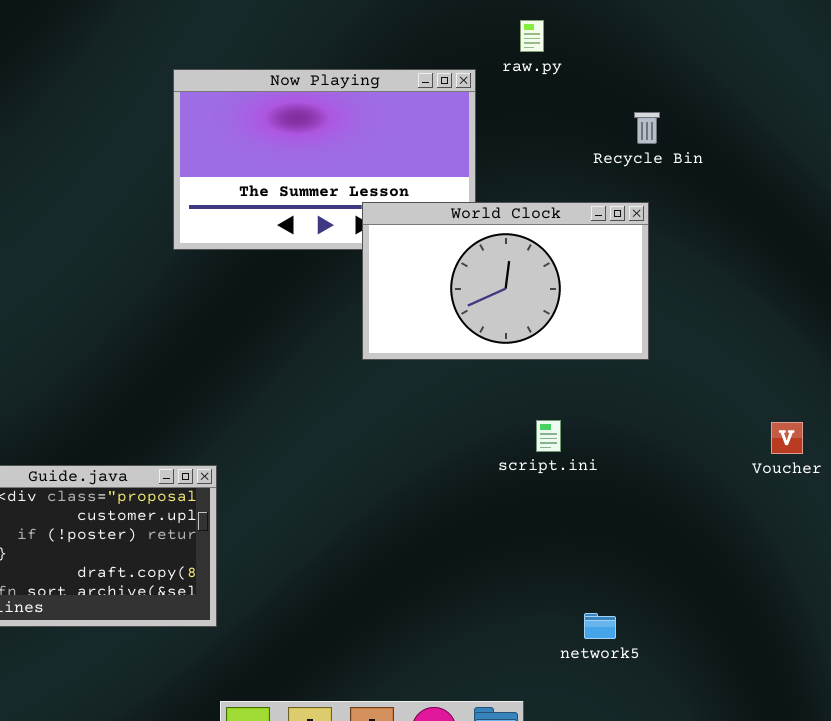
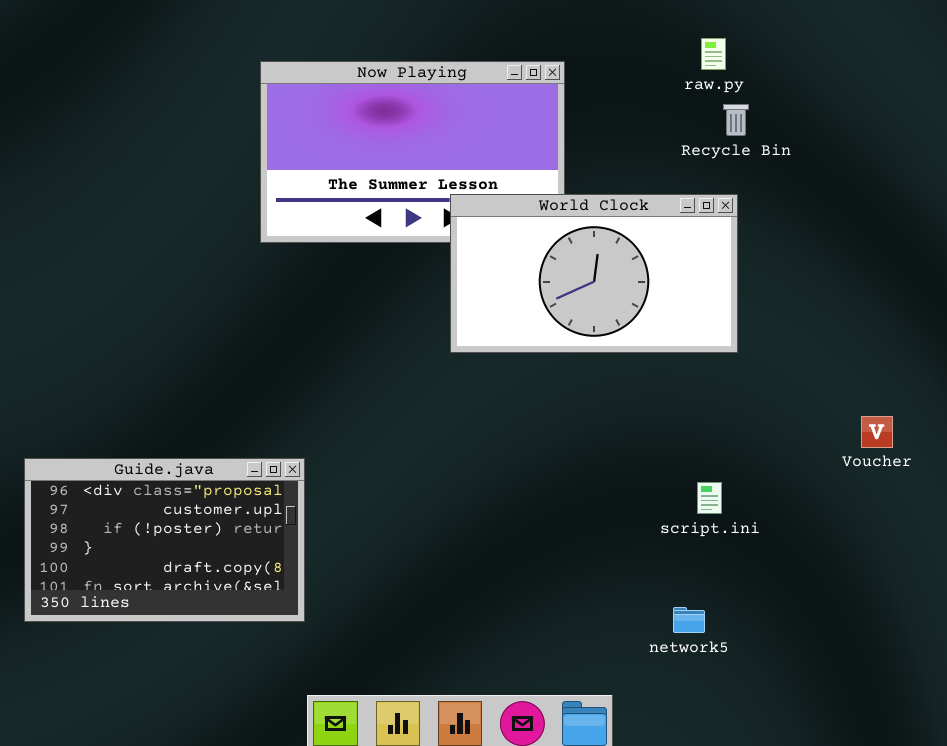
raw.py: [520,20,544,52] -> [701,38,726,70], moved
script.ini: [536,420,561,452] -> [697,482,722,514], moved

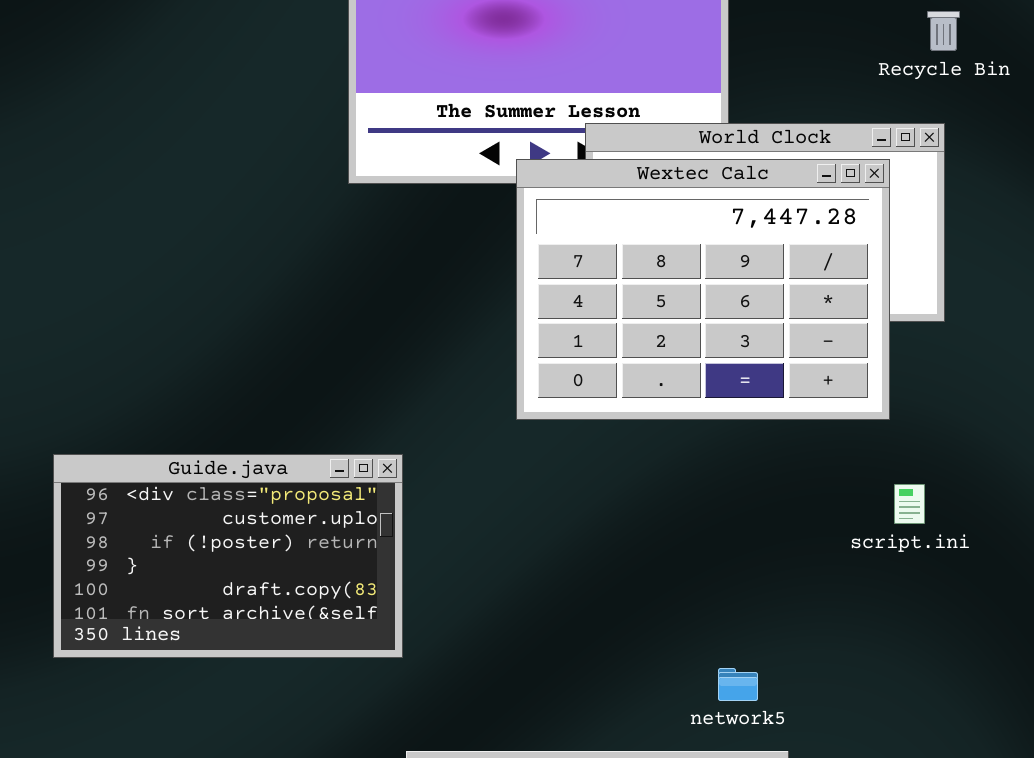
Wextec Calc: none -> [516,159,890,420], opened
network5: [673,607,705,633] -> [718,668,758,701], moved

